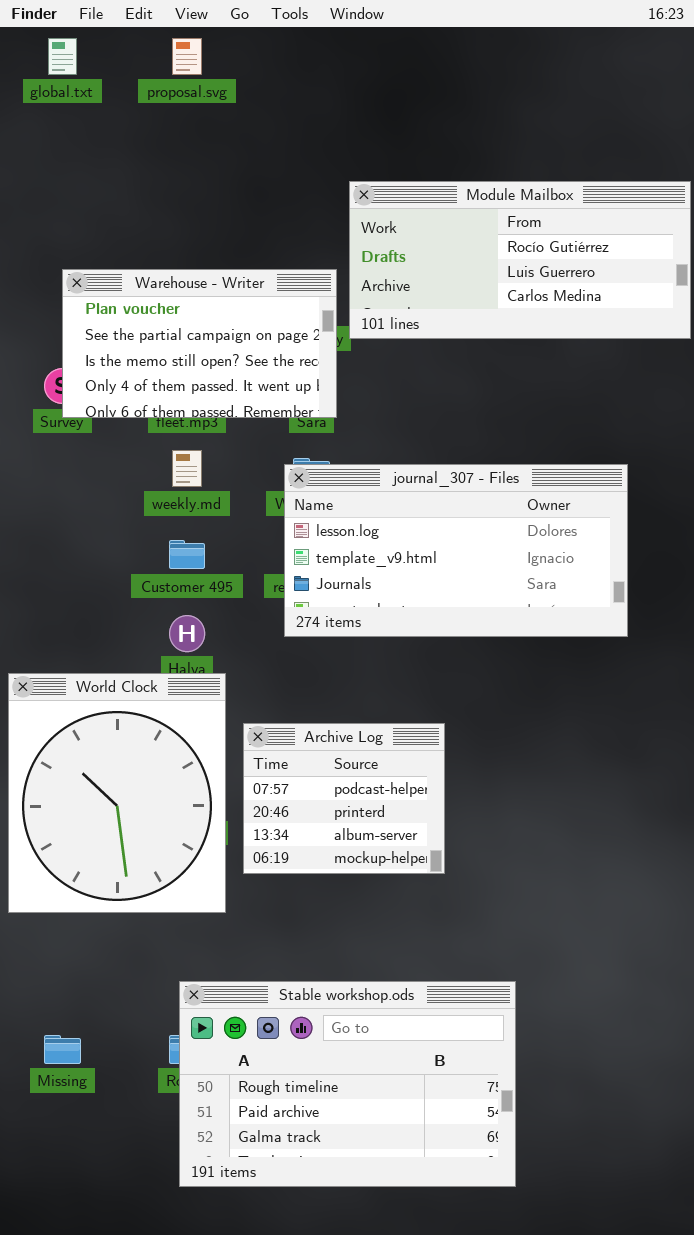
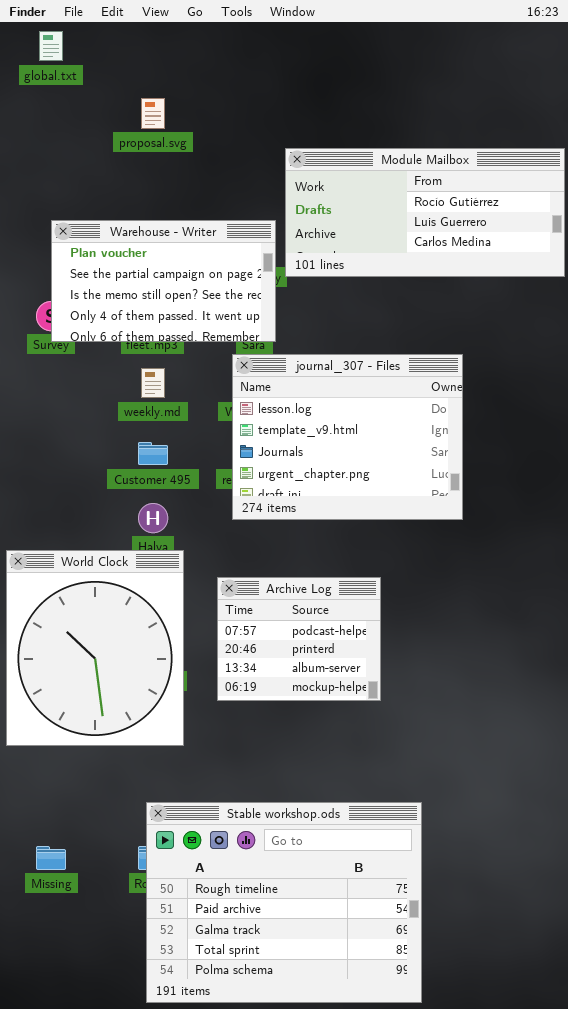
proposal.svg: [172,38,202,75] -> [141,98,165,129], moved
journal_307 - Files: [284,464,628,637] -> [232,354,463,520], resized
Archive Log: [243,723,445,874] -> [217,577,381,701], moved
Stable workshop.ods: [179,981,516,1187] -> [146,802,422,1003], resized

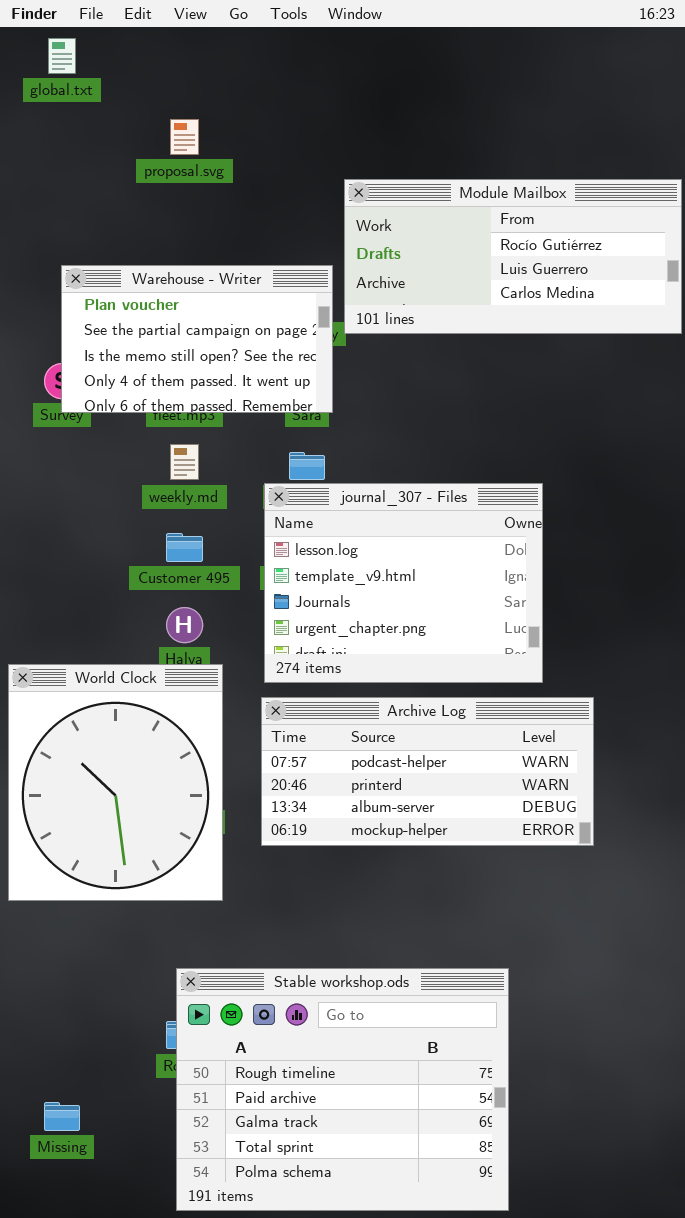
journal_307 - Files: [232,354,463,520] -> [264,483,543,683], moved
Archive Log: [217,577,381,701] -> [261,697,594,846], resized
Missing: [36,846,66,870] -> [44,1102,80,1131], moved

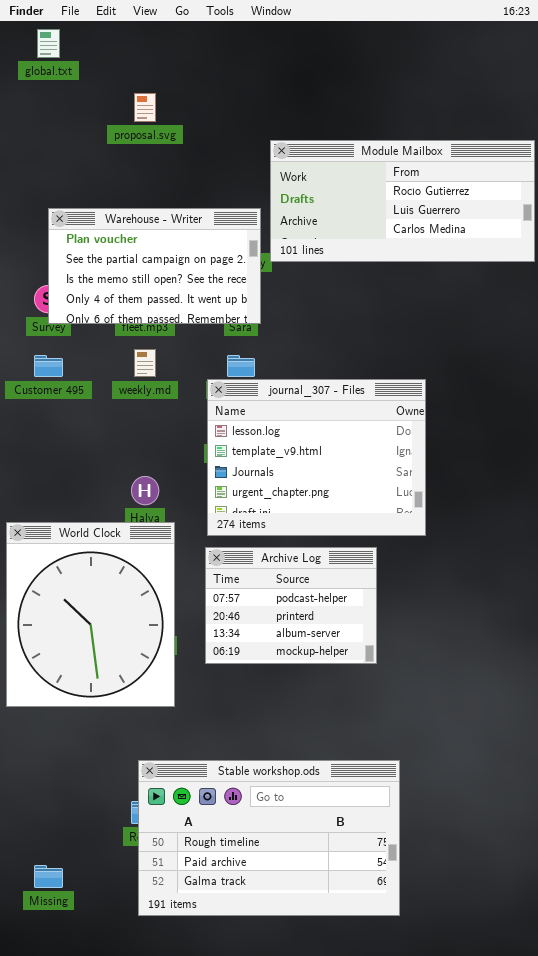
Customer 495: [166,533,203,562] -> [34,355,63,377], moved
Archive Log: [261,697,594,846] -> [205,547,377,664], resized
Stable workshop.ods: [176,968,509,1211] -> [138,760,400,916], resized

